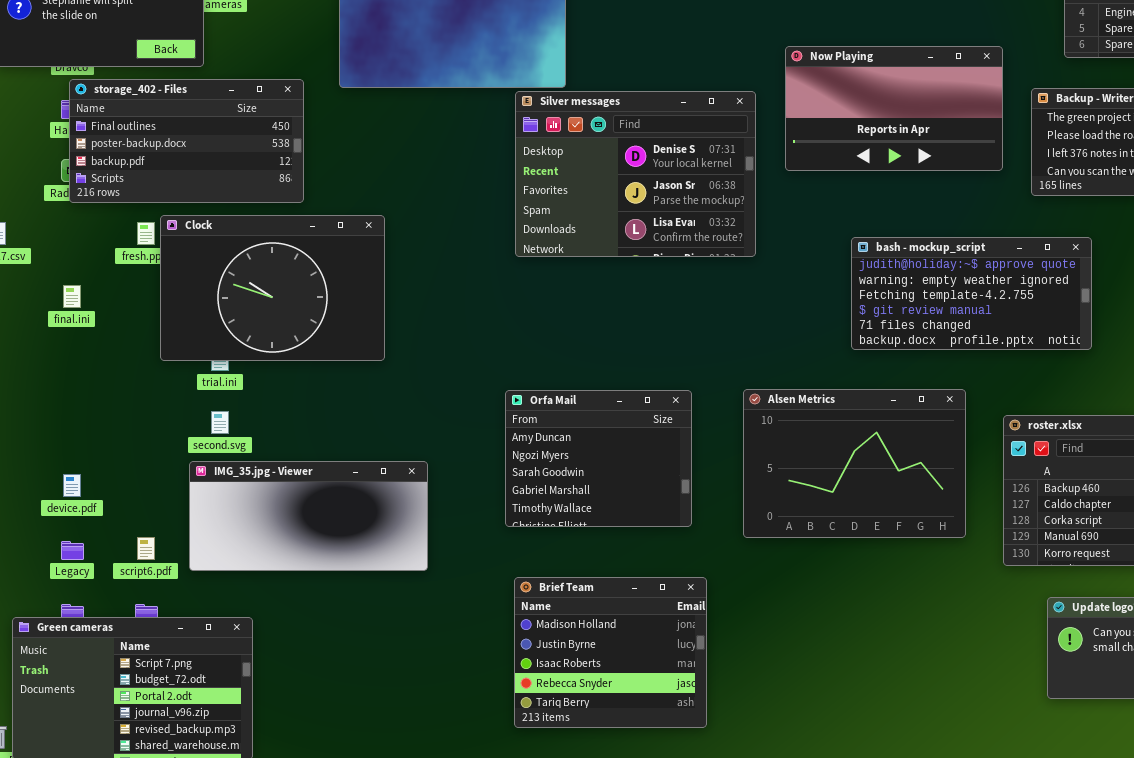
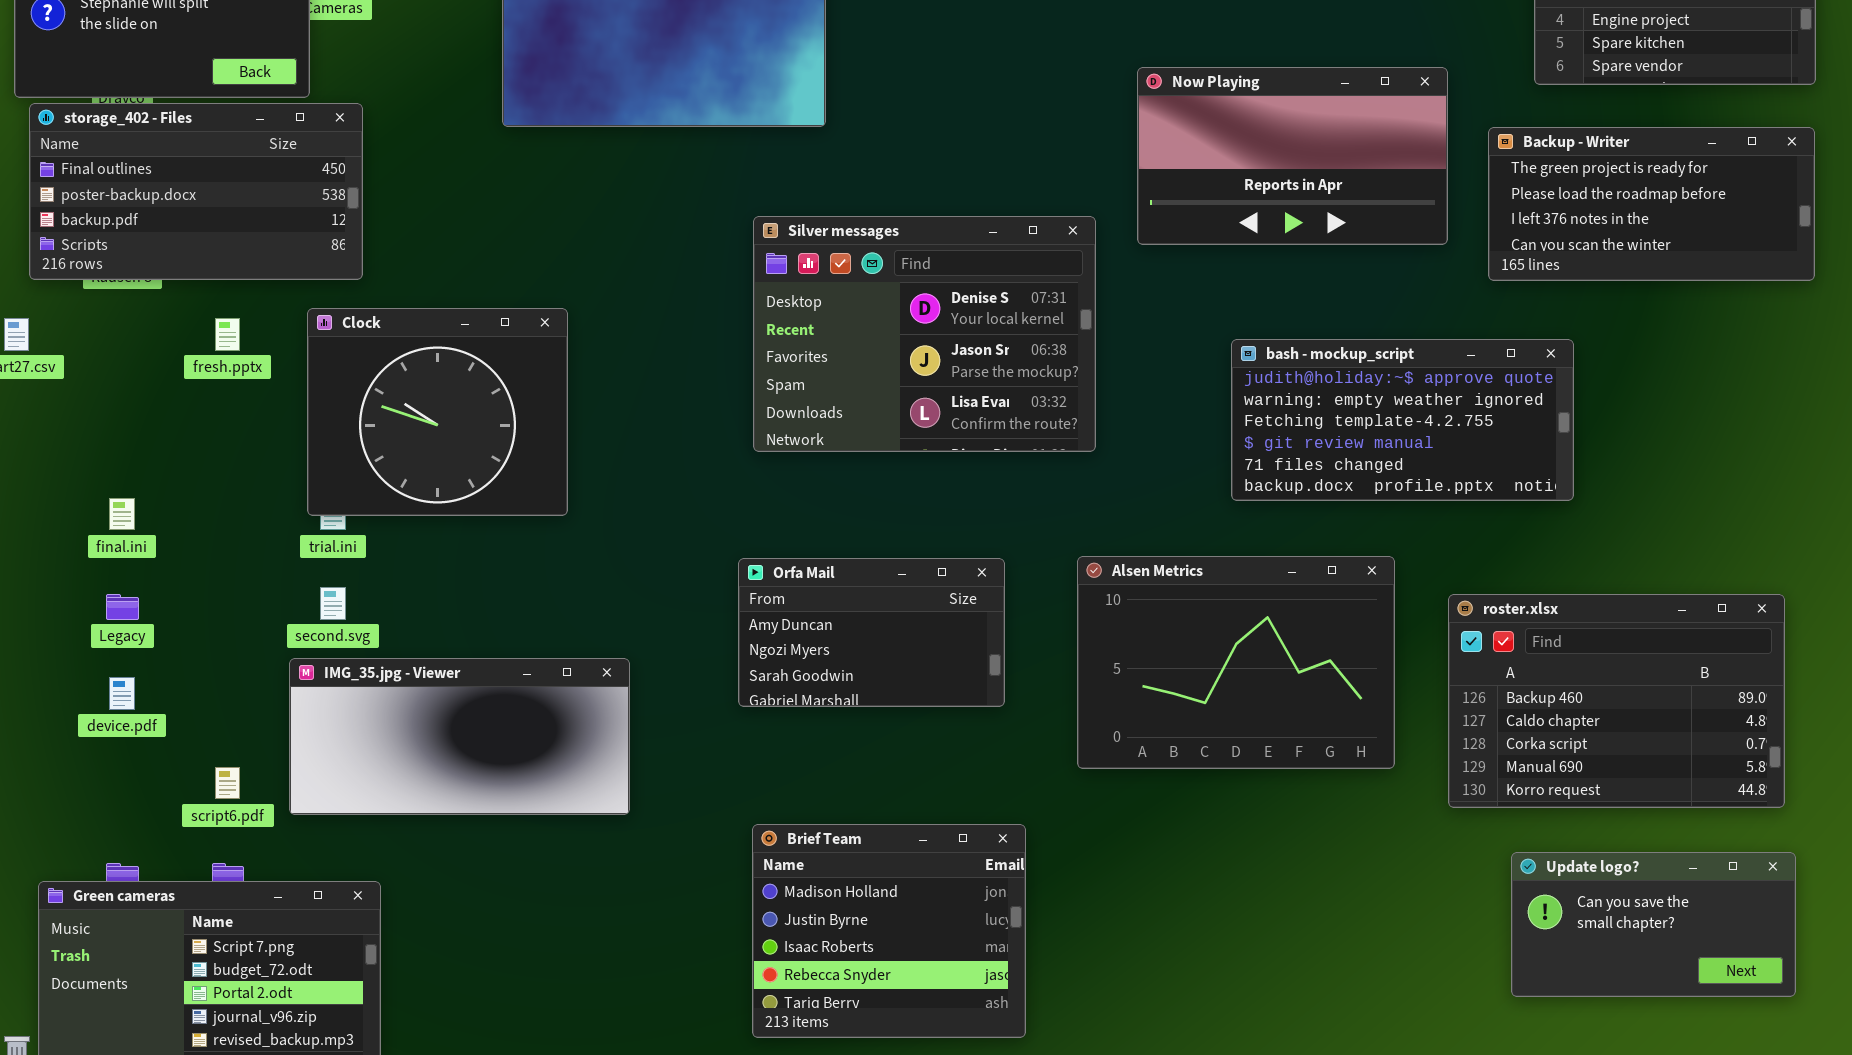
storage_402 - Files: [69,79,304,203] -> [29,103,363,280], moved
Silver messages: [515,91,756,257] -> [753,216,1096,452], moved
Clock: [160,215,385,361] -> [307,308,568,516], resized
final.ini: [63,285,81,308] -> [109,498,135,530], moved
Orfa Mail: [505,390,692,527] -> [738,558,1005,707], resized
Legacy: [61,541,84,560] -> [106,594,139,620], moved

